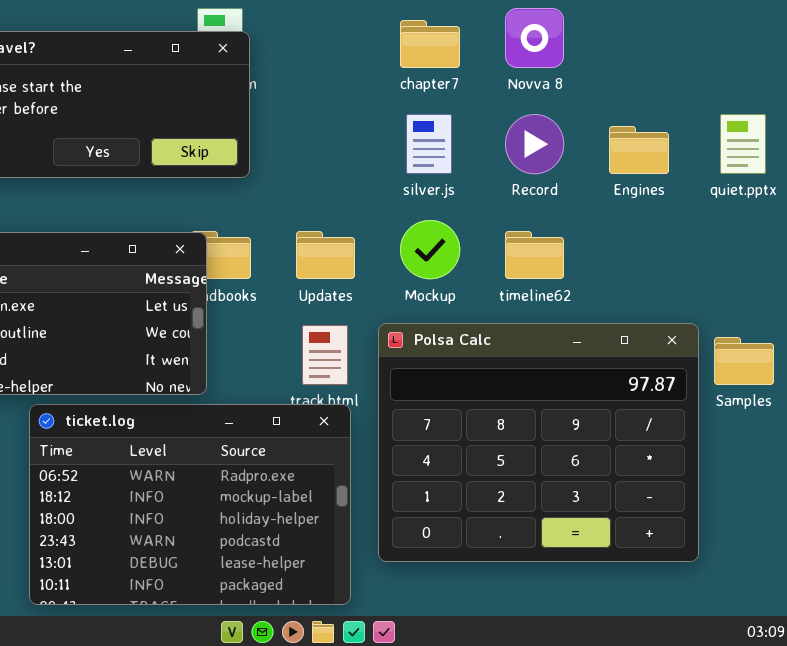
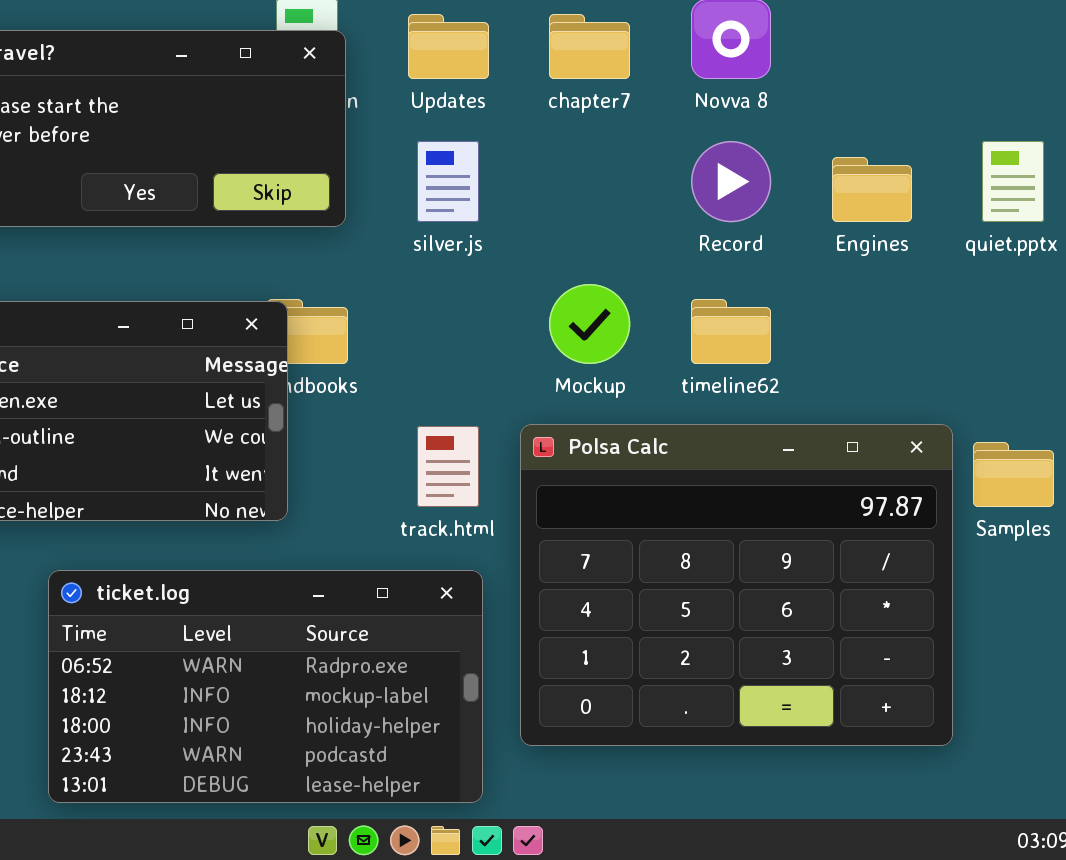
silver.js: [406,114,452,174] -> [417,141,479,222], moved
Updates: [296,231,355,279] -> [408,14,489,79], moved
ticket.log: [29,404,351,605] -> [48,570,483,803], resized

